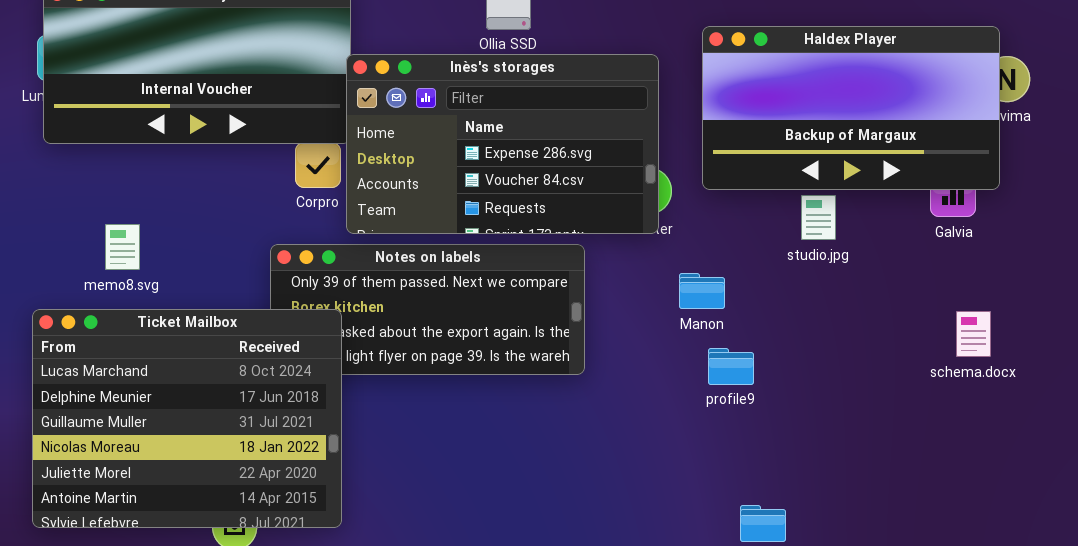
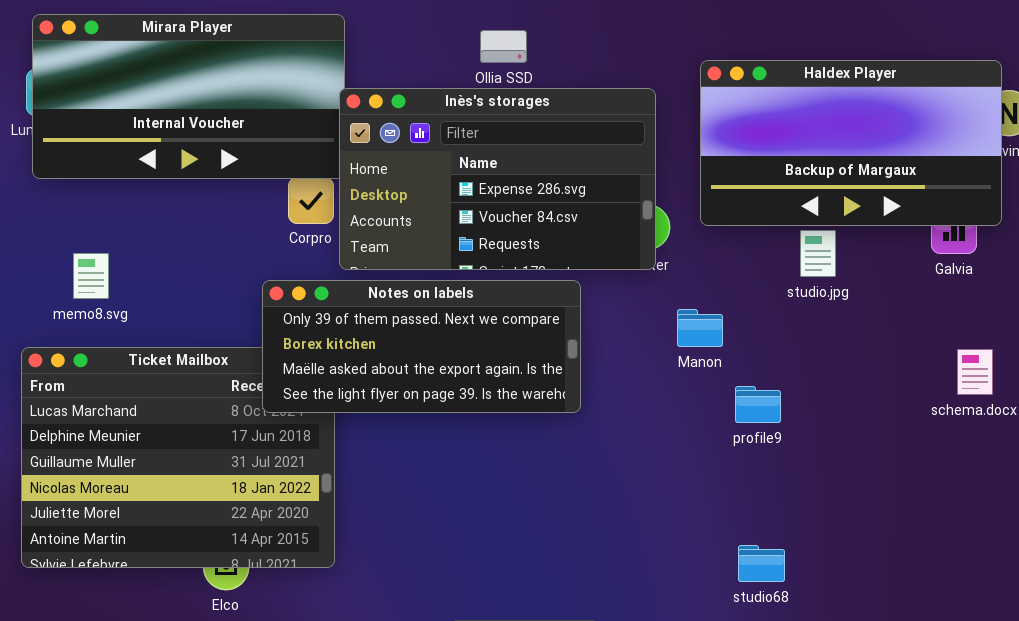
memo8.svg: [105,224,140,270] -> [73,253,109,299], moved
Notes on labels: [270,244,585,375] -> [262,280,581,413], raised
profile9: [708,348,754,385] -> [735,386,781,423], moved

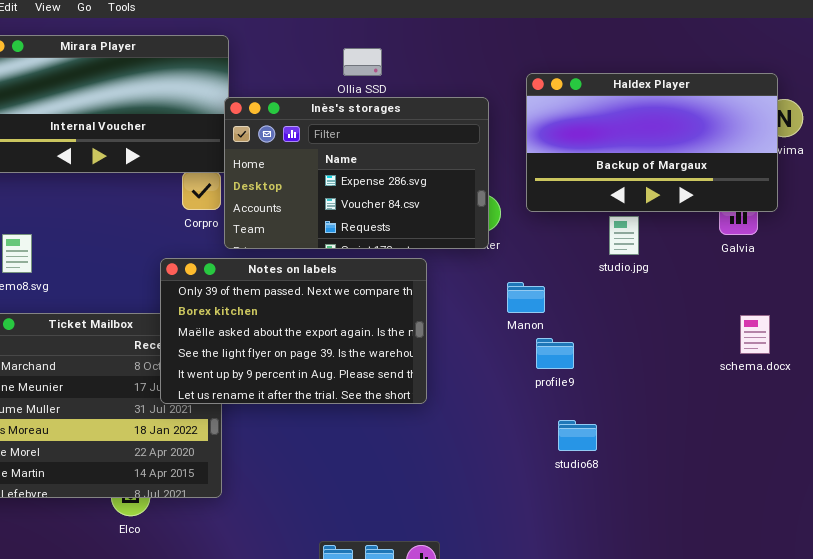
Notes on labels: [262,280,581,413] -> [160,258,427,404], resized
profile9: [735,386,781,423] -> [536,338,574,369], moved
studio68: [738,545,785,582] -> [558,420,597,451], moved

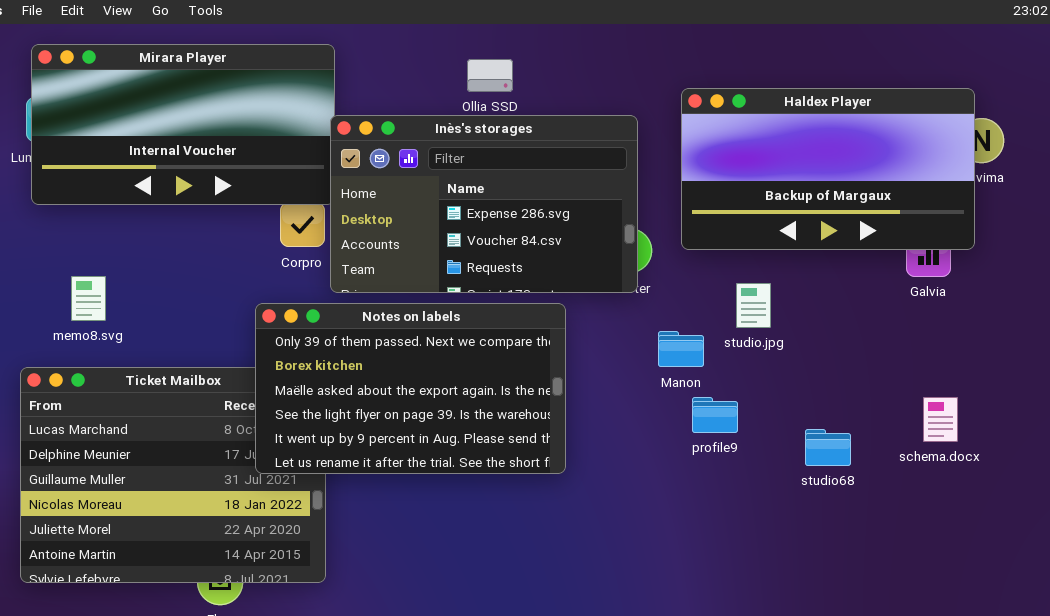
studio.jpg: [609,216,639,255] -> [736,283,771,328], moved
schema.docx: [740,315,770,354] -> [923,397,958,442], moved
studio68: [558,420,597,451] -> [805,429,851,466], moved

